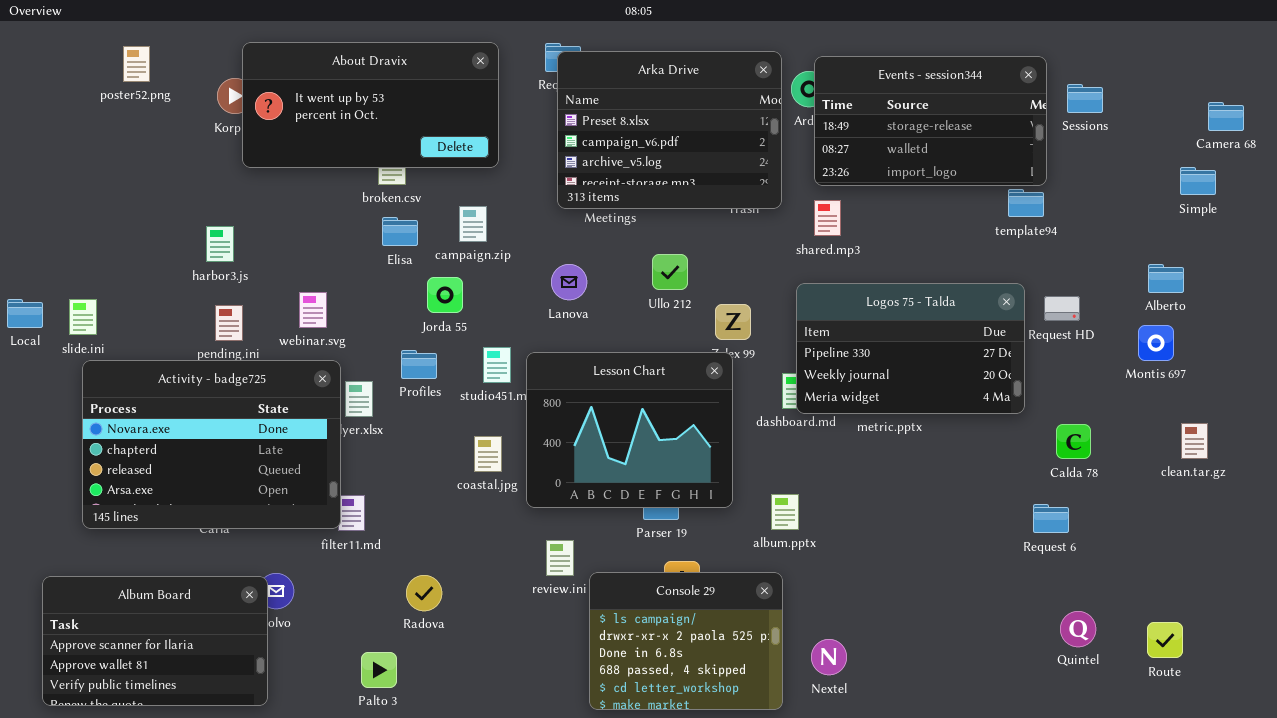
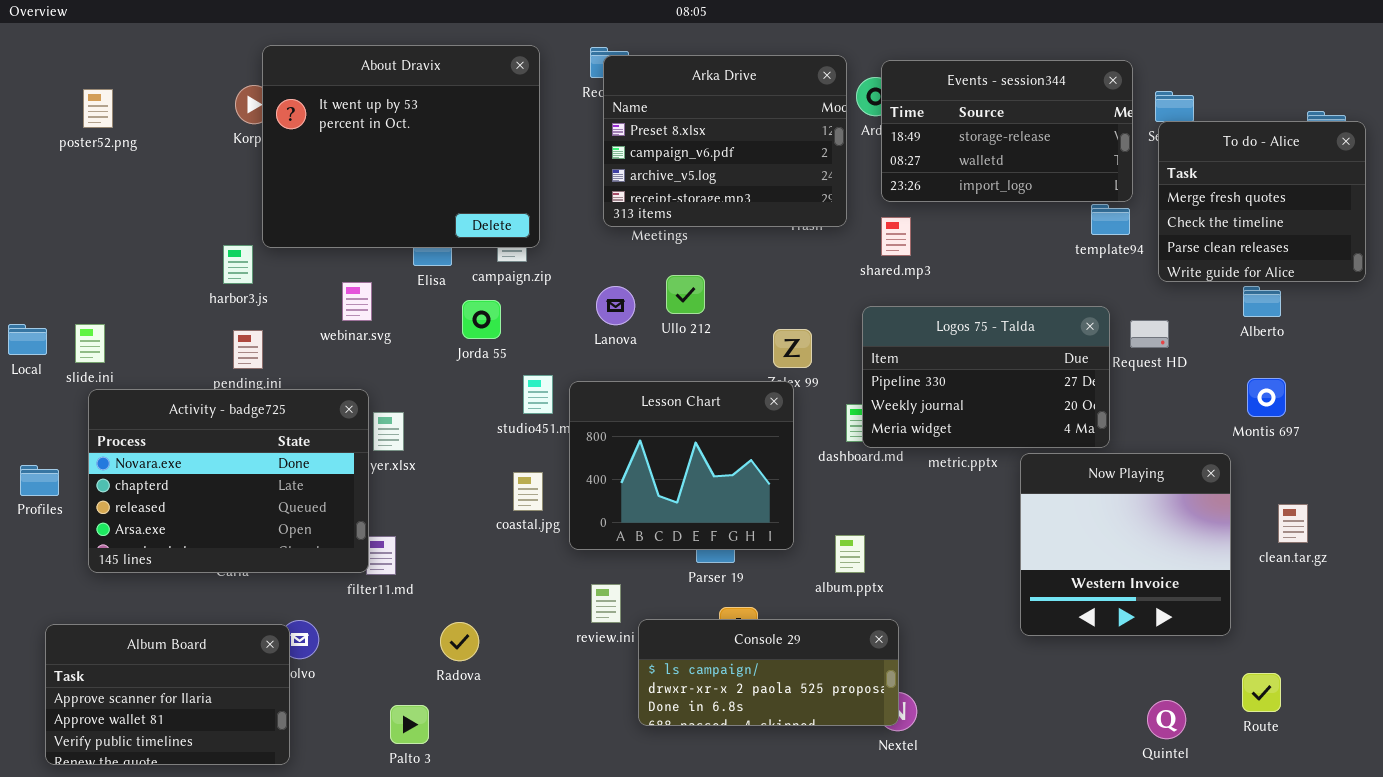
About Dravix: [242,42,499,168] -> [262,45,540,248], resized
poster52.png: [123,46,150,82] -> [83,89,113,128], moved
To do - Alice: none -> [1158,121,1366,282], opened
Ullo 212: [652,254,688,290] -> [666,275,705,314], moved
webinar.svg: [299,292,327,328] -> [342,282,372,321], moved
Montis 697: [1138,325,1174,361] -> [1247,378,1286,417], moved
Profiles: [401,350,437,379] -> [20,465,59,496], moved
Now Playing: none -> [1020,453,1231,636], opened
clean.tar.gz: [1181,423,1208,459] -> [1278,504,1308,543], moved
Console 29: [589,572,783,710] -> [638,619,899,726], resized
Quintel: [1060,611,1096,647] -> [1147,700,1186,739], moved

